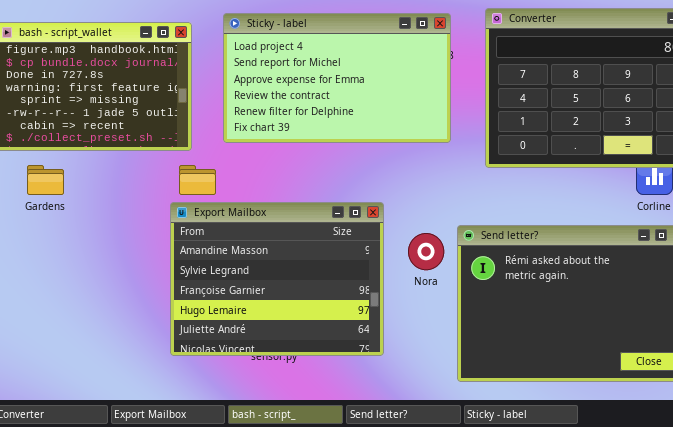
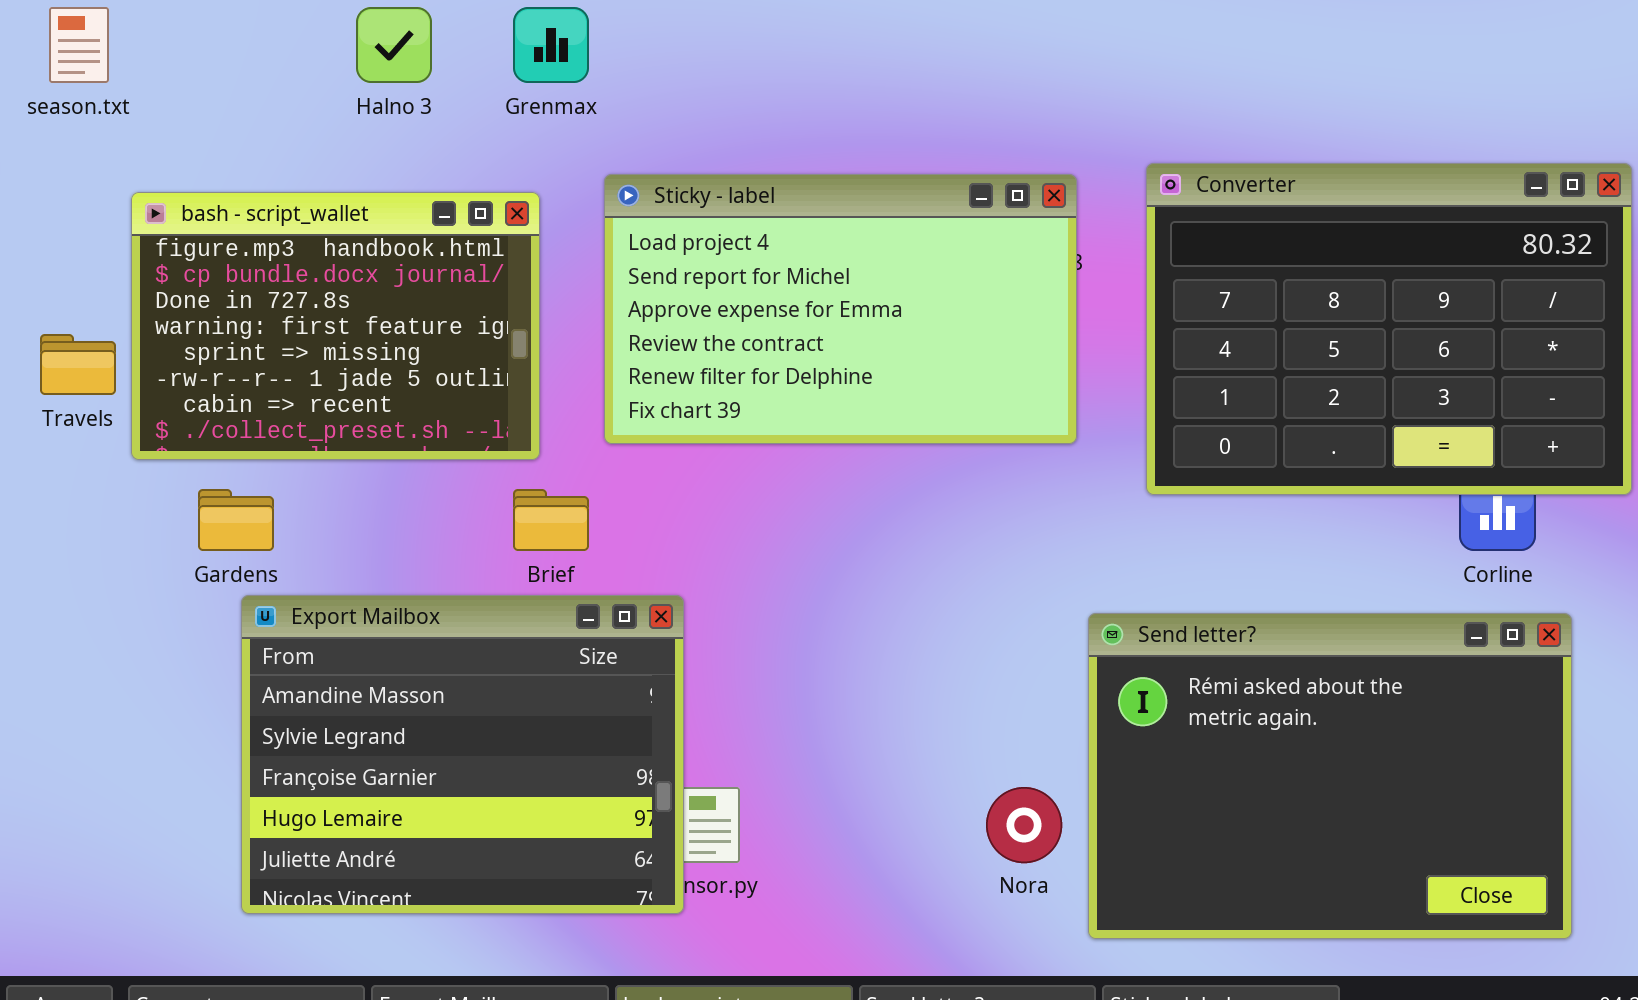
Export Mailbox: [170,202,384,356] -> [241,595,684,914], moved
Nora: [408,233,444,270] -> [986,787,1062,863], moved

